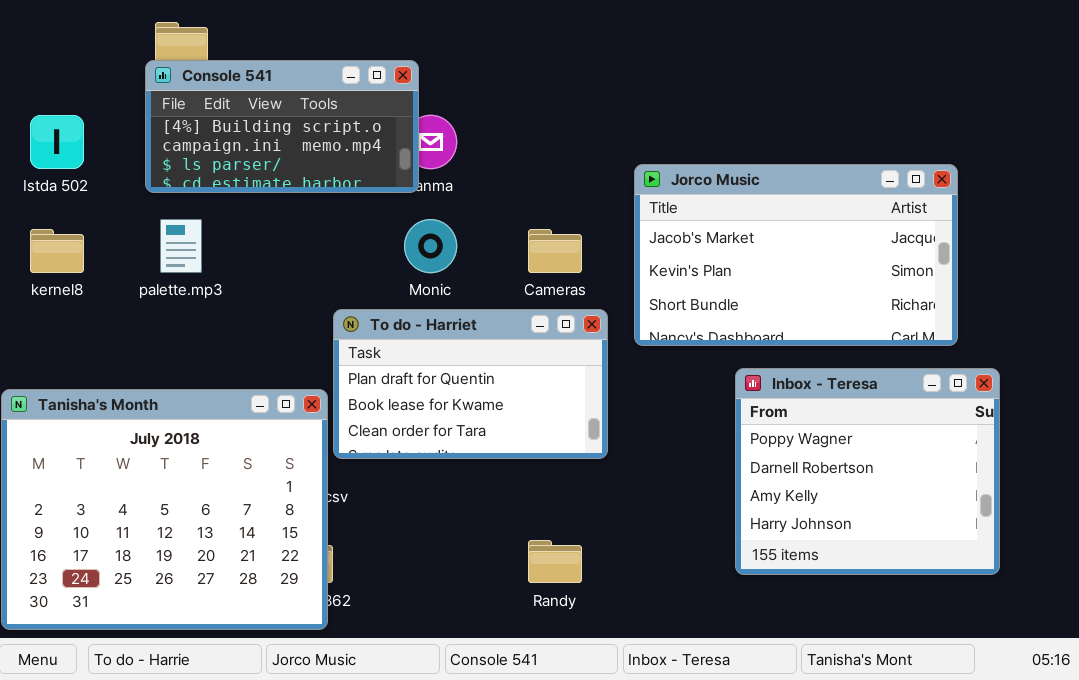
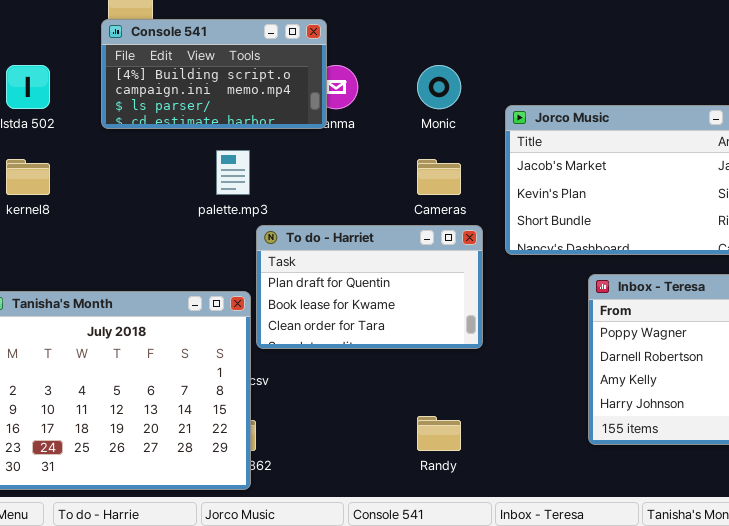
palette.mp3: [160,219,202,273] -> [216,150,250,195], moved
Monic: [404,219,457,273] -> [417,65,461,109], moved

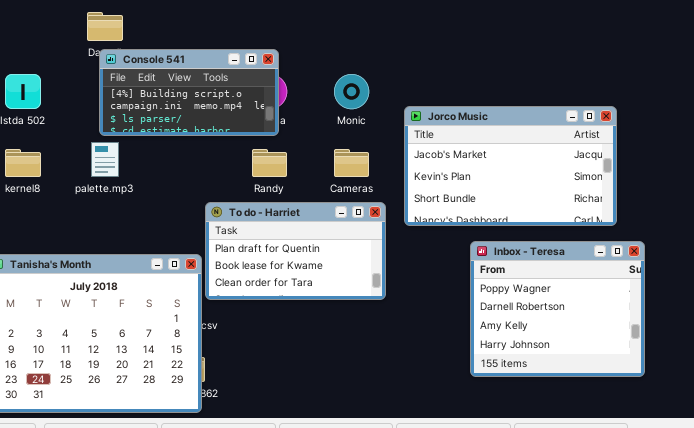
Console 541: [101,19,327,129] -> [99,49,279,136], moved
palette.mp3: [216,150,250,195] -> [91,142,119,177], moved
Randy: [417,416,461,451] -> [252,149,287,177], moved

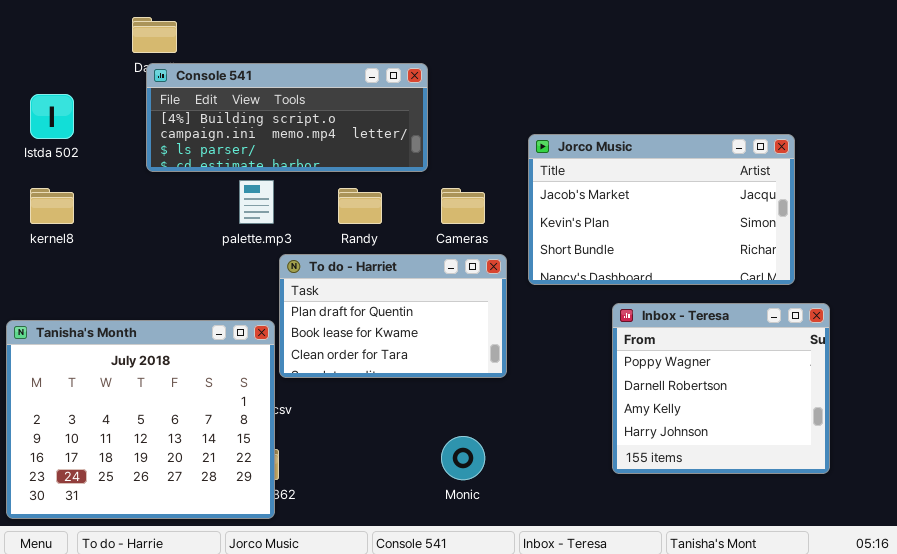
Console 541: [99,49,279,136] -> [146,63,428,172], resized
Monic: [334,74,369,109] -> [441,436,485,480], moved
palette.mp3: [91,142,119,177] -> [239,180,274,224], moved

